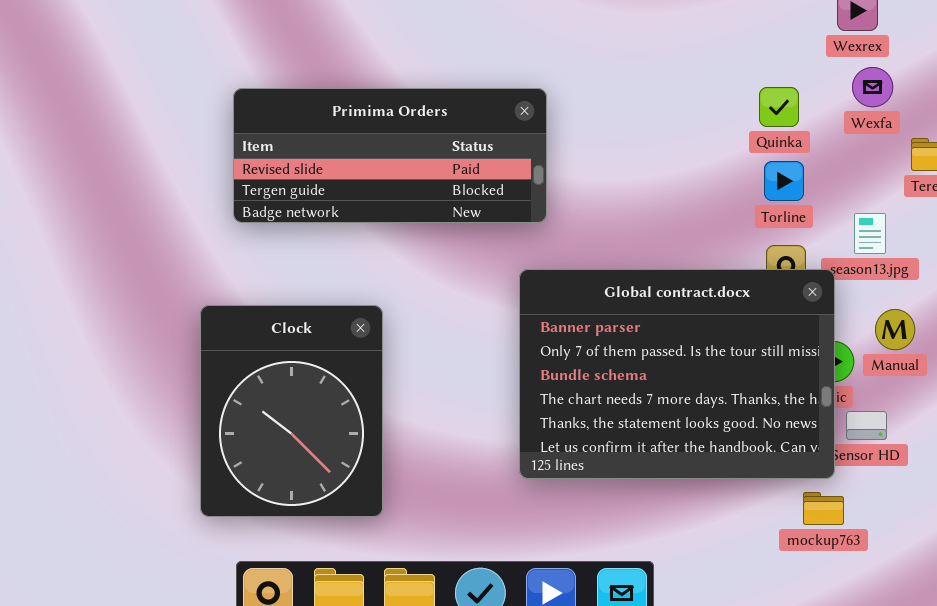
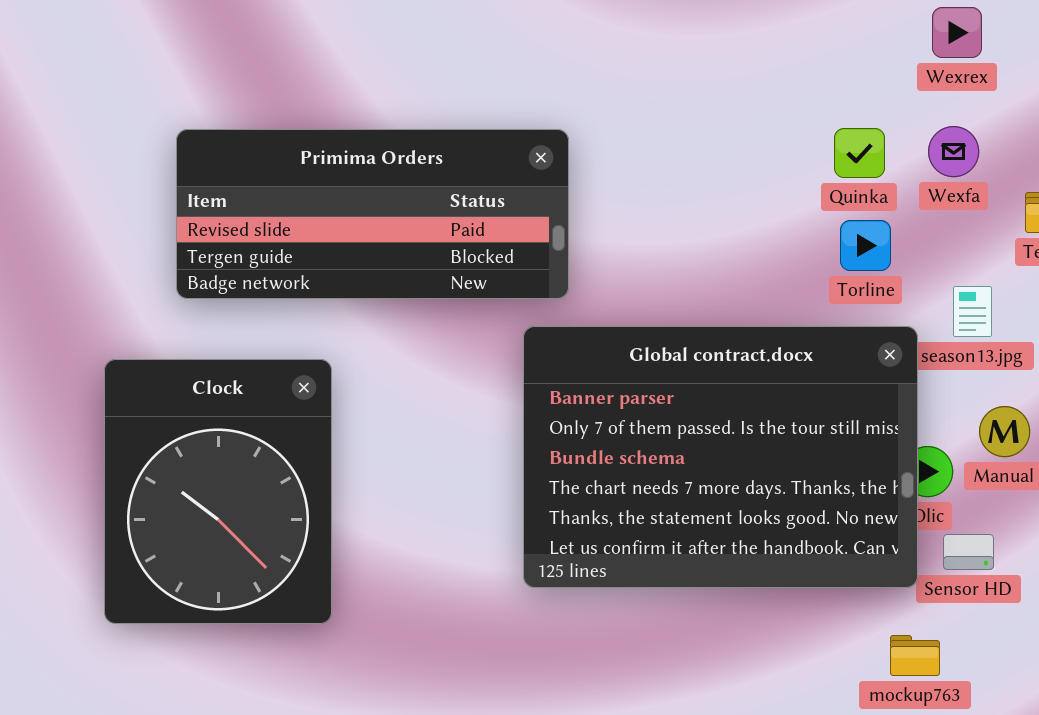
Wexfa: [852,67,893,107] -> [928,126,979,177], moved
Global contract.docx: [519,269,835,479] -> [523,326,918,588], moved
Clock: [200,305,383,517] -> [104,359,332,624], moved

